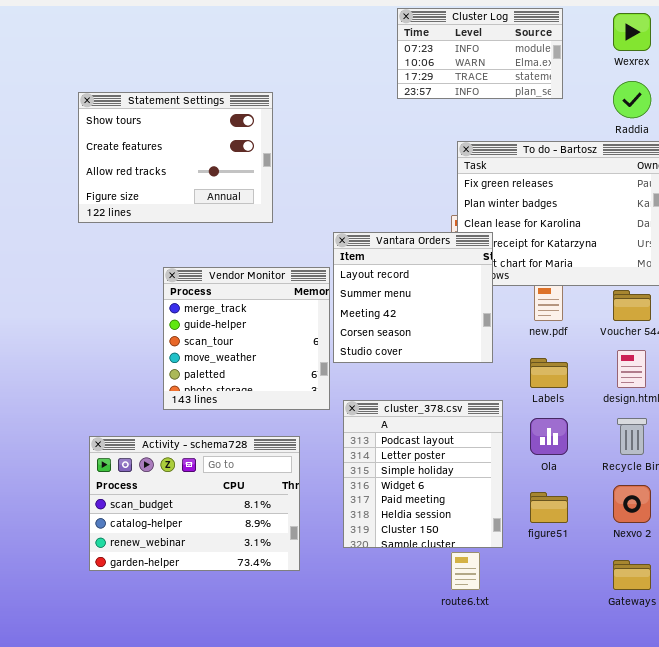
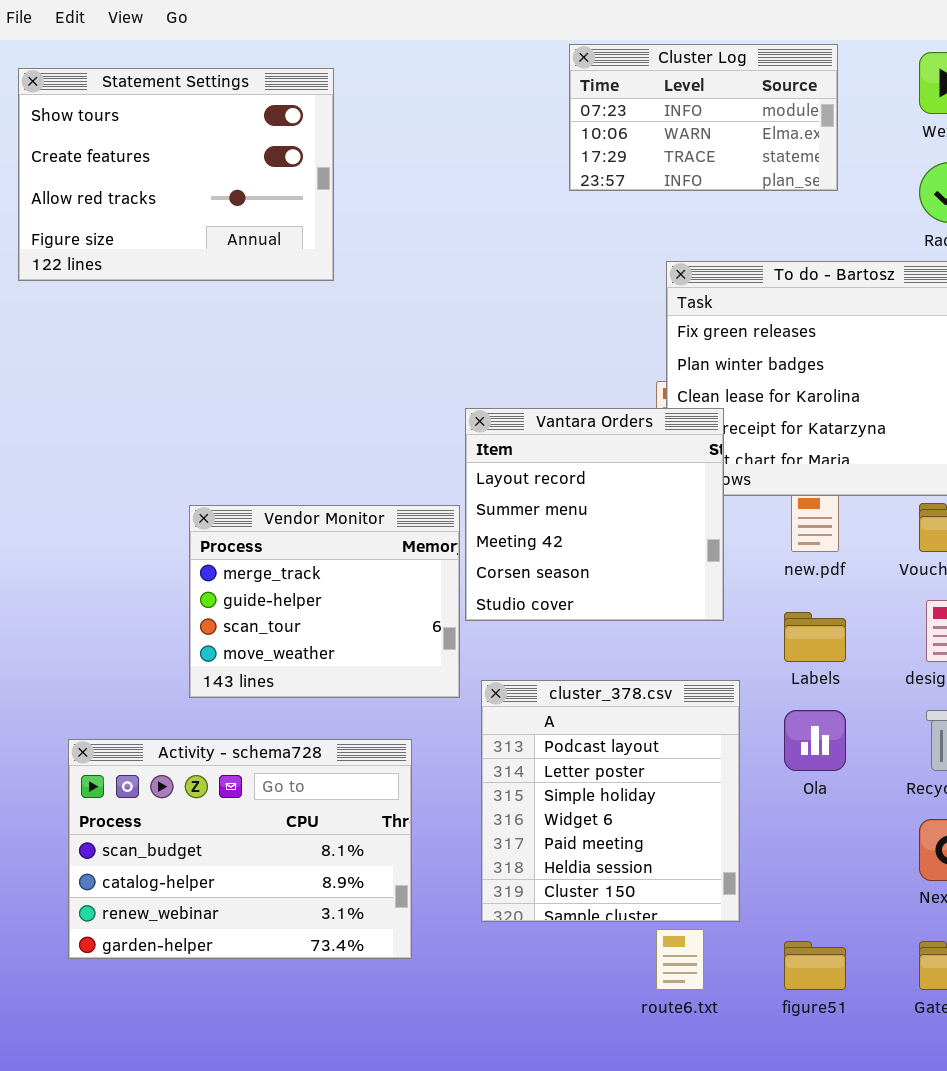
Statement Settings: [78,92,273,223] -> [18,68,334,281], moved
Vendor Monitor: [163,267,330,410] -> [189,505,460,698], resized
figure51: [530,492,568,523] -> [784,941,846,990], moved

